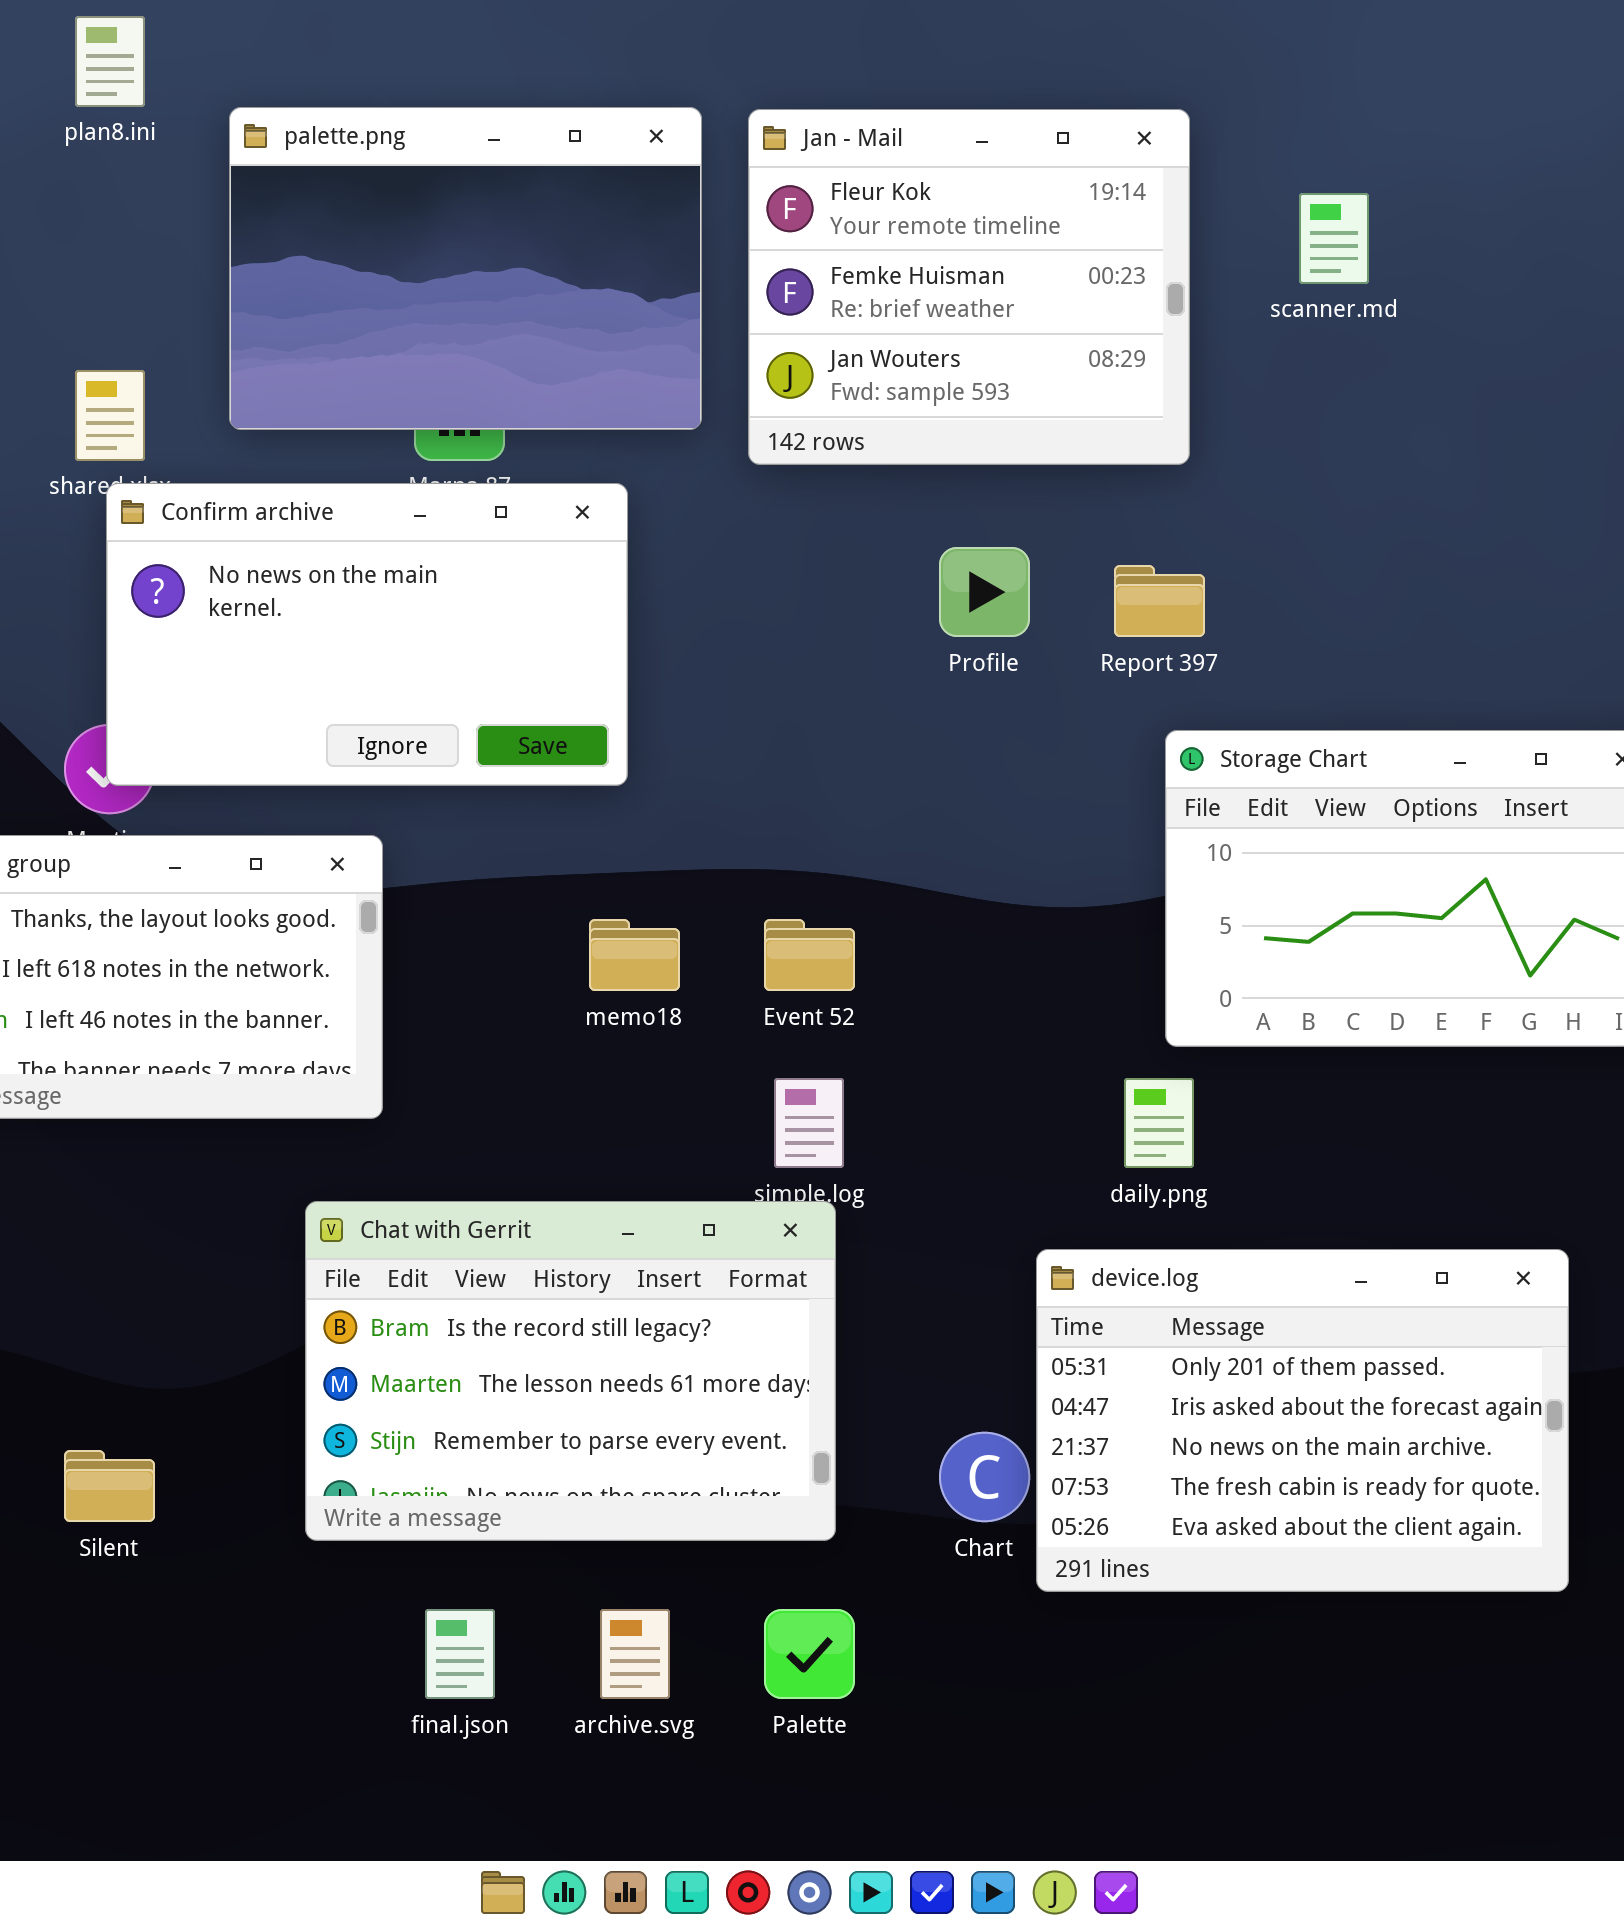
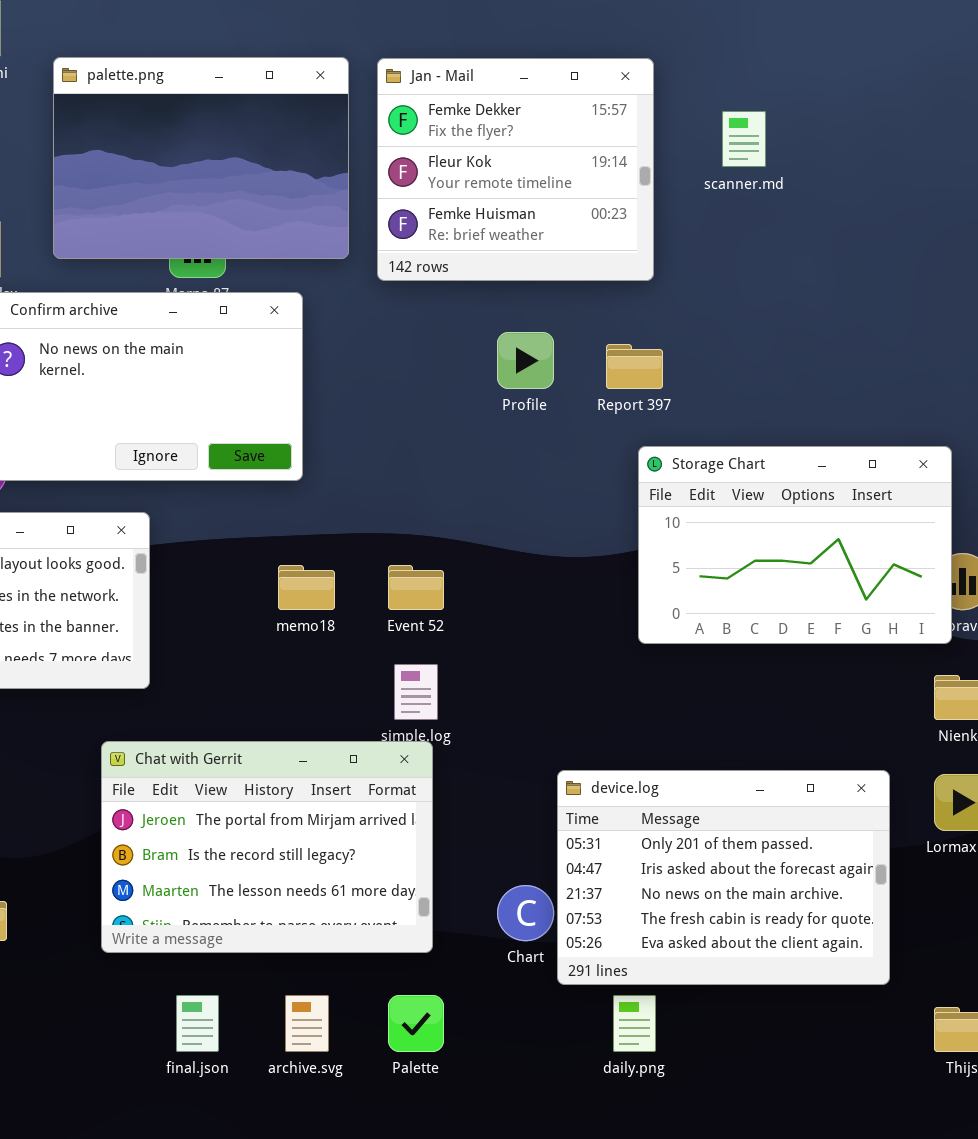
Jan - Mail: [748,109,1190,465] -> [377,58,654,281], scrolled up 1 row
daily.png: [1124,1078,1194,1168] -> [613,995,656,1052], moved
Chat with Gerrit: [305,1201,836,1541] -> [101,741,433,953], scrolled up 1 row

